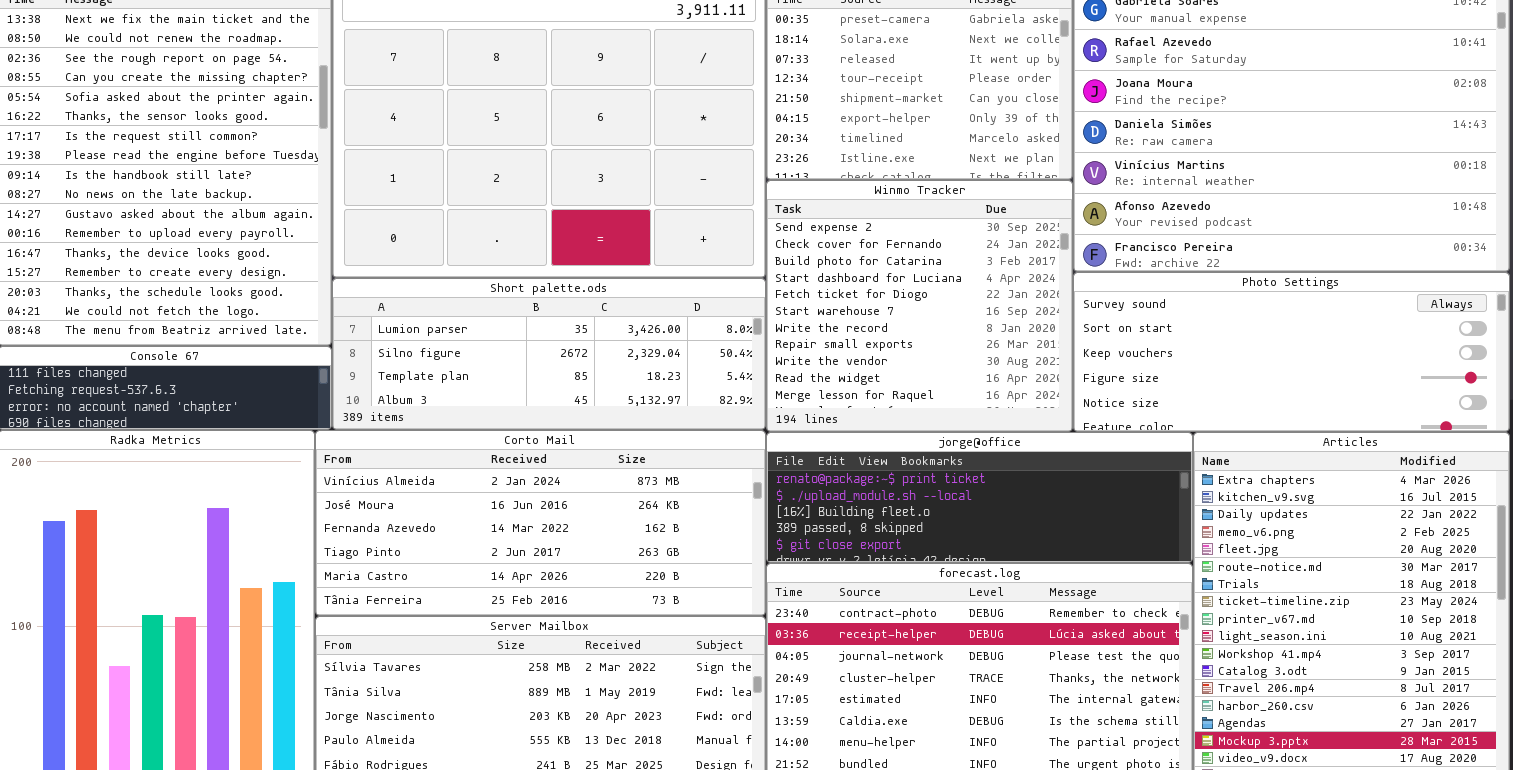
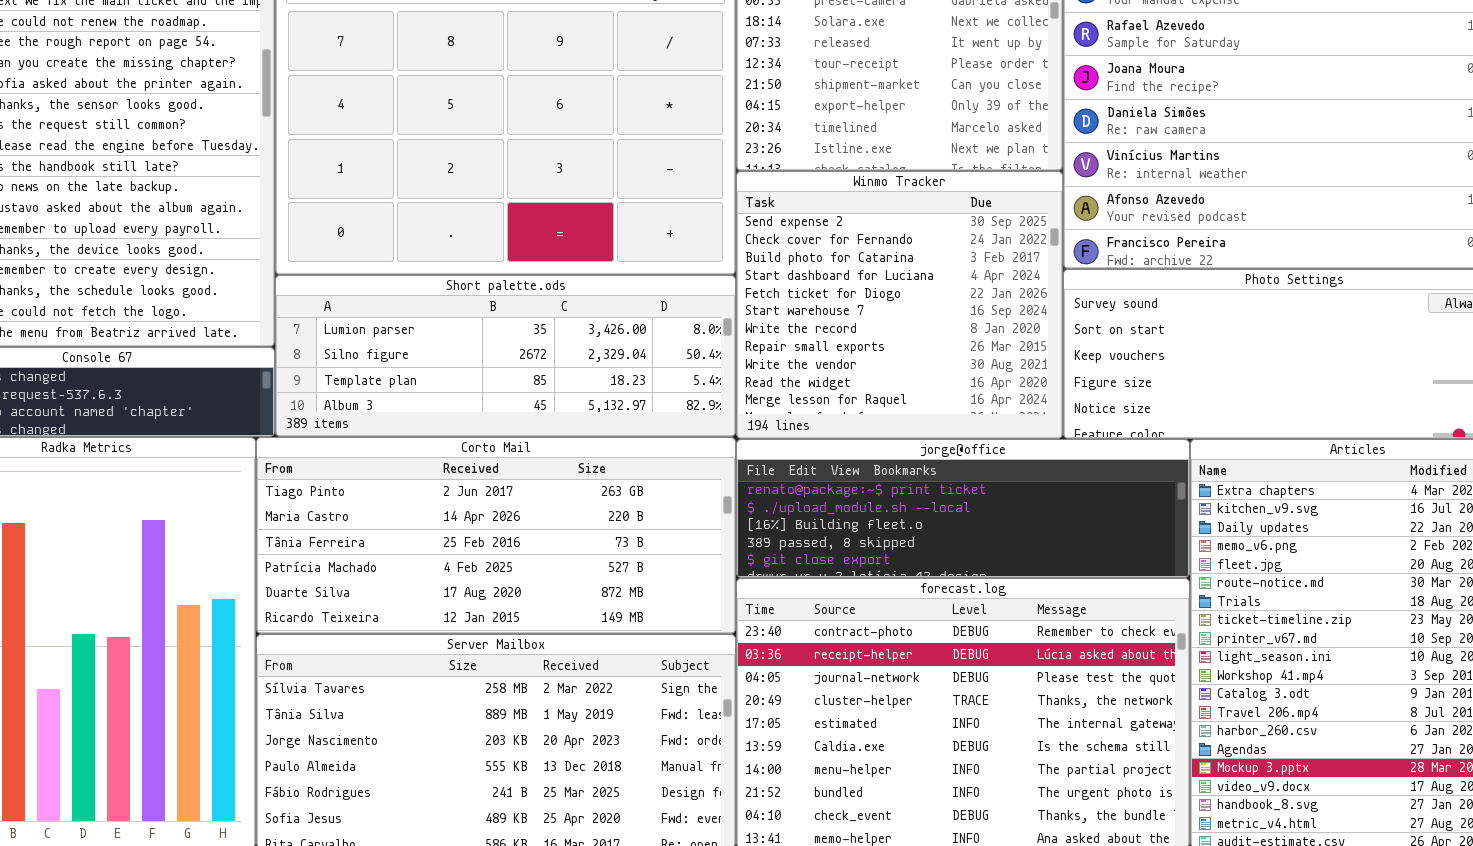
Corto Mail: [315,430,766,616] -> [256,437,736,634], scrolled down 3 rows

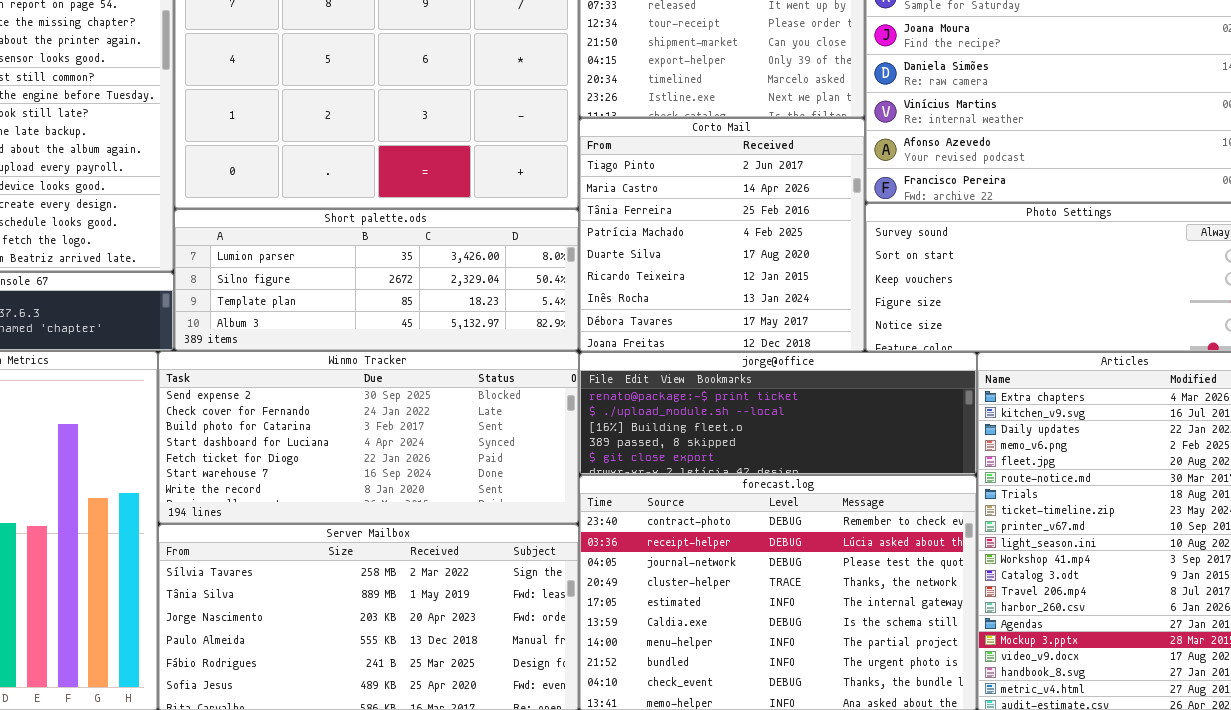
Winmo Tracker: [736,171,1063,439] -> [158,351,579,524], moved, resized
Corto Mail: [256,437,736,634] -> [579,118,865,352], moved, resized

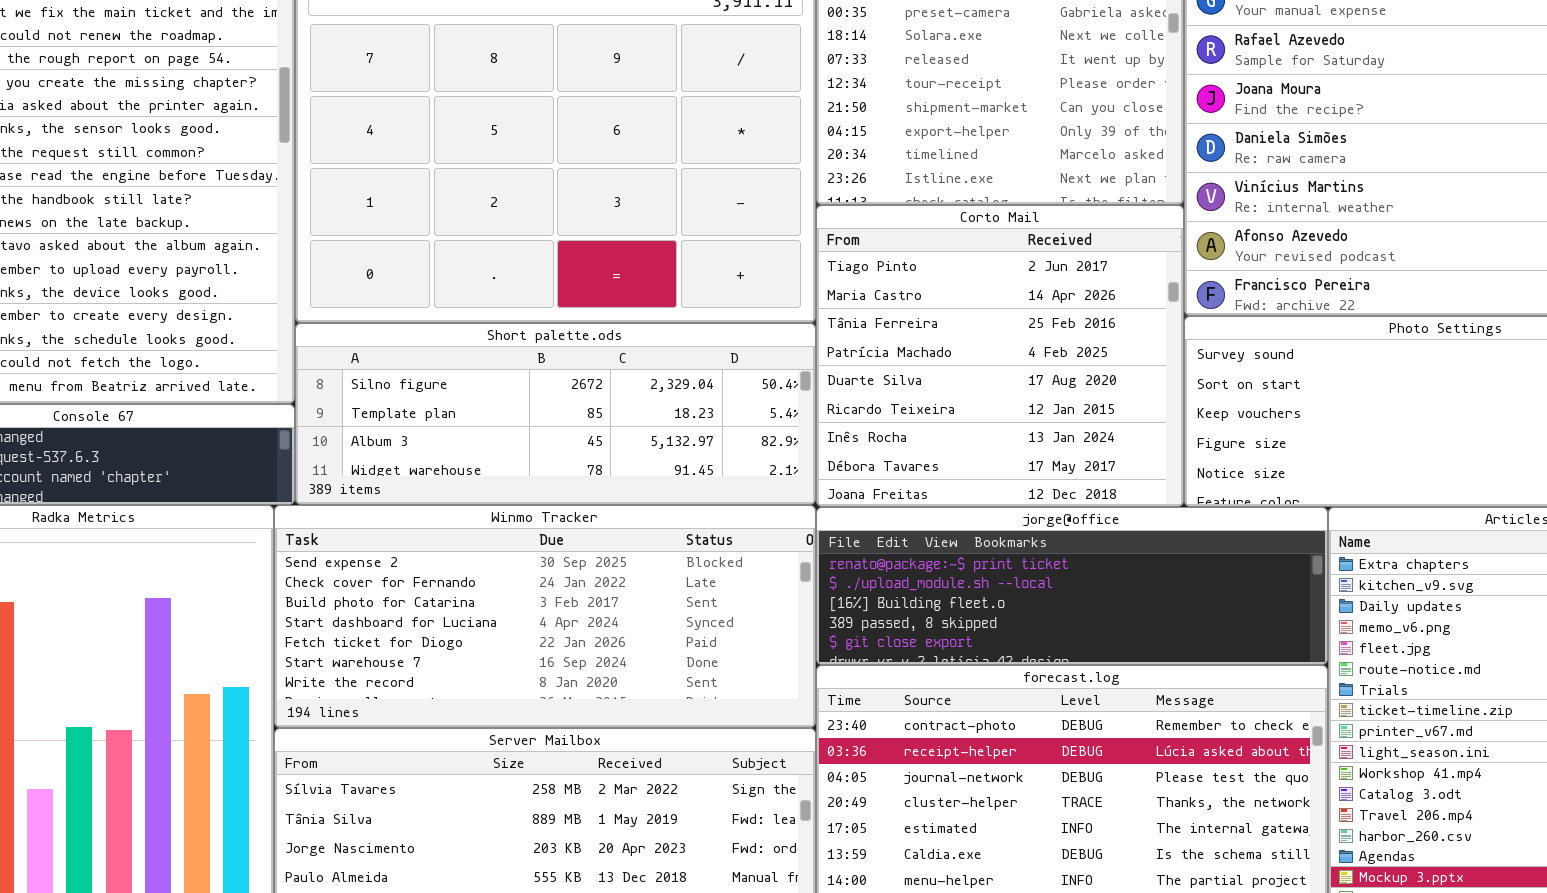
Short palette.ods: [174,209,579,351] -> [295,323,816,505], scrolled down 1 row

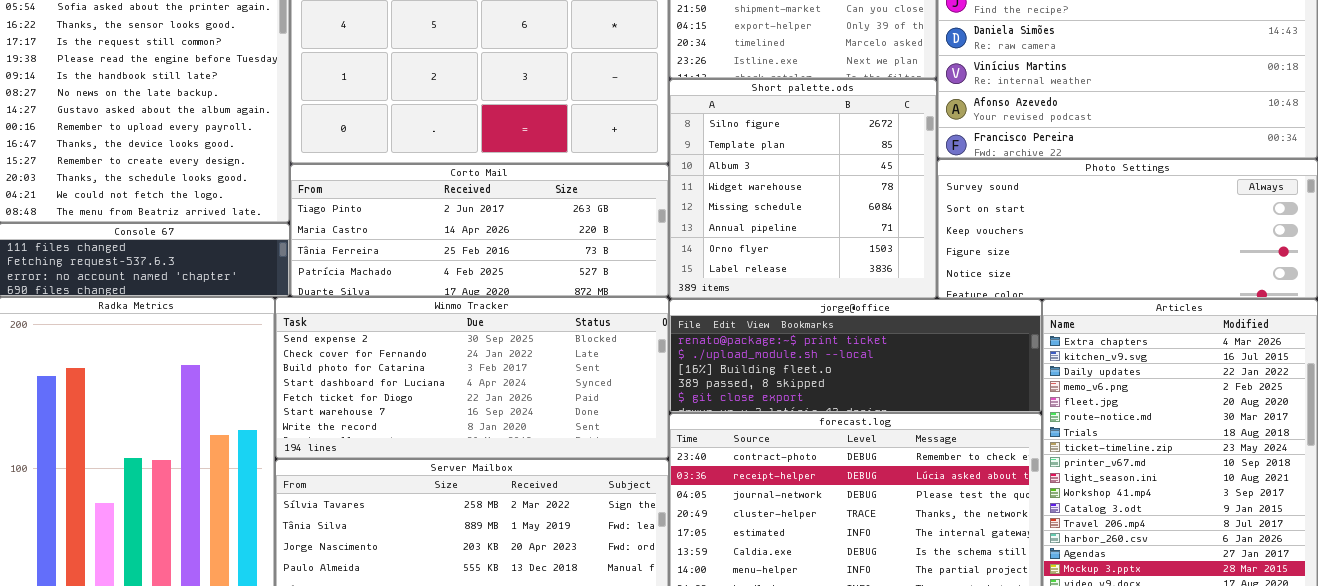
Corto Mail: [816,205,1184,507] -> [290,164,669,297], moved, resized
Short palette.ods: [295,323,816,505] -> [669,79,937,299], moved, resized

